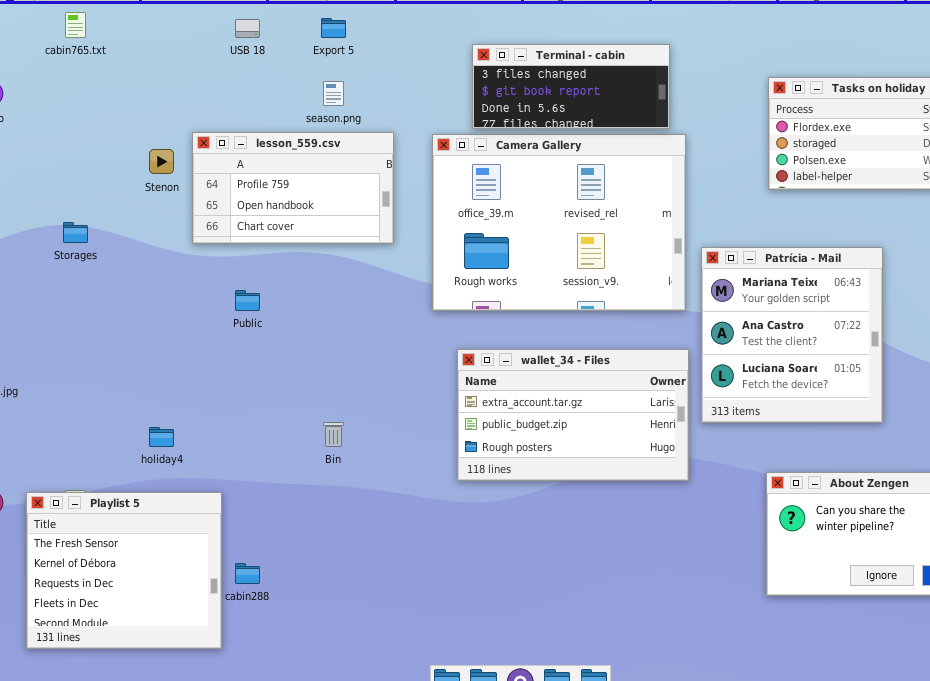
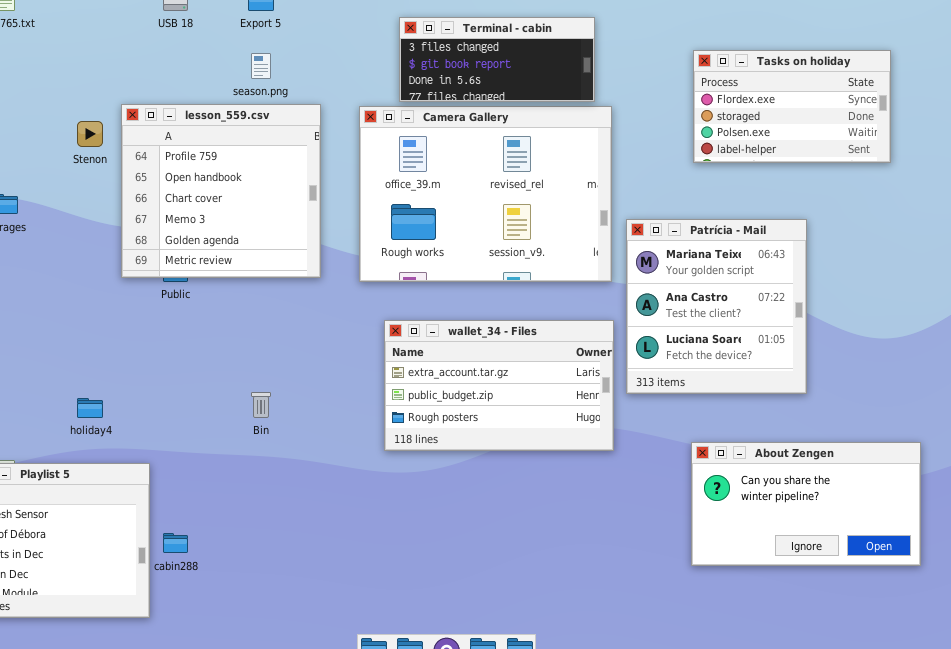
lesson_559.csv: [192,132,394,244] -> [121,104,321,278], resized

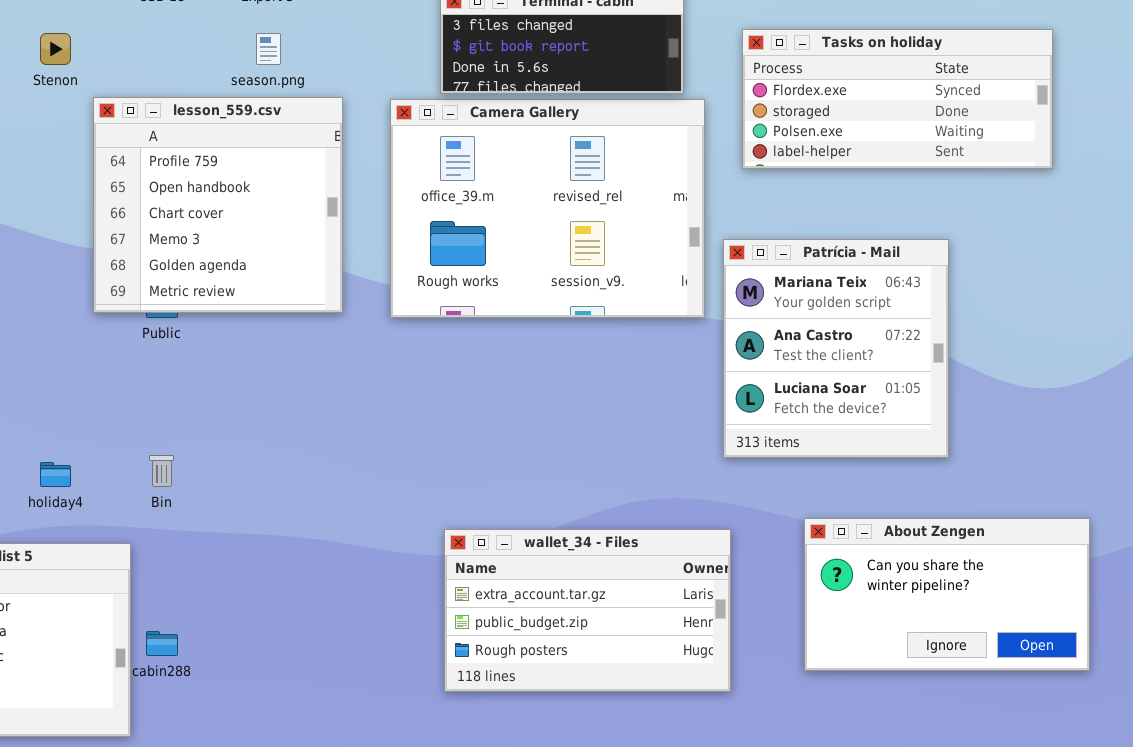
Tasks on holiday: [693,50,891,163] -> [742,29,1053,169], resized
Stenon: [77,121,103,147] -> [40,33,71,65], moved
wallet_34 - Files: [384,320,614,451] -> [444,529,731,692], moved
Bin: [251,392,271,418] -> [149,455,174,487], moved

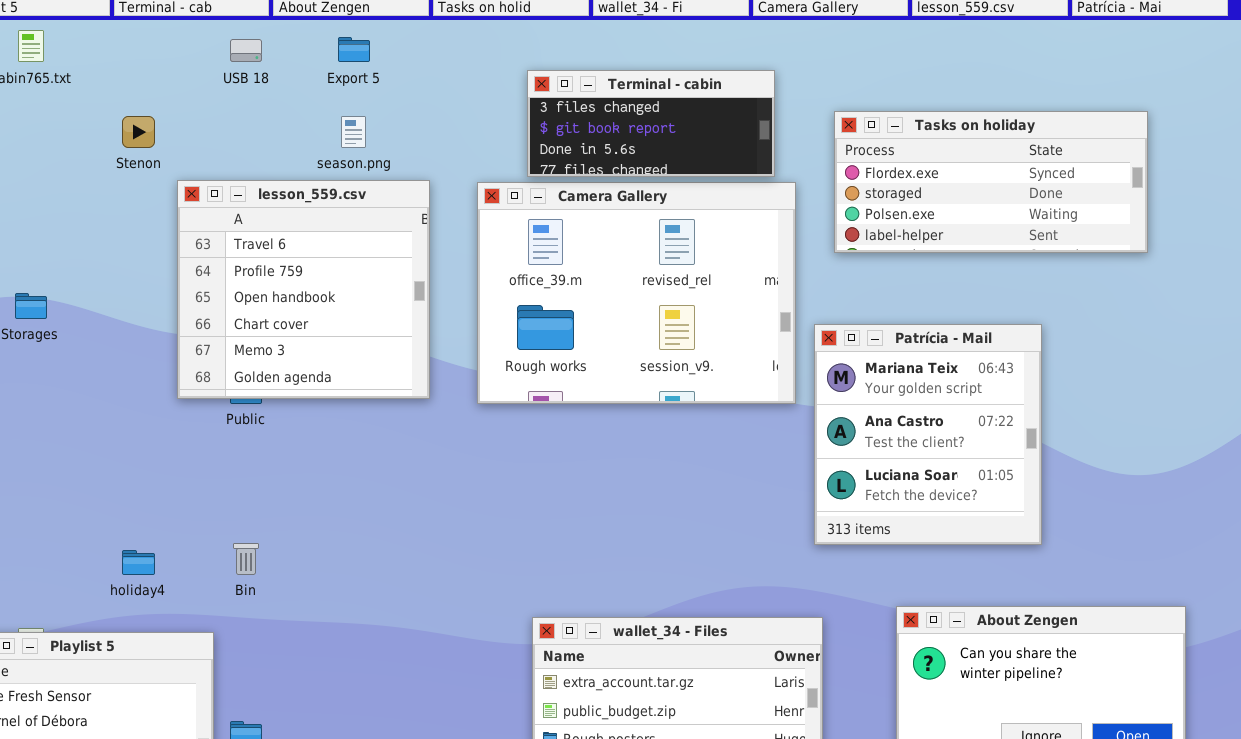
lesson_559.csv: [93,97,343,313] -> [177,180,430,399], scrolled up 1 row

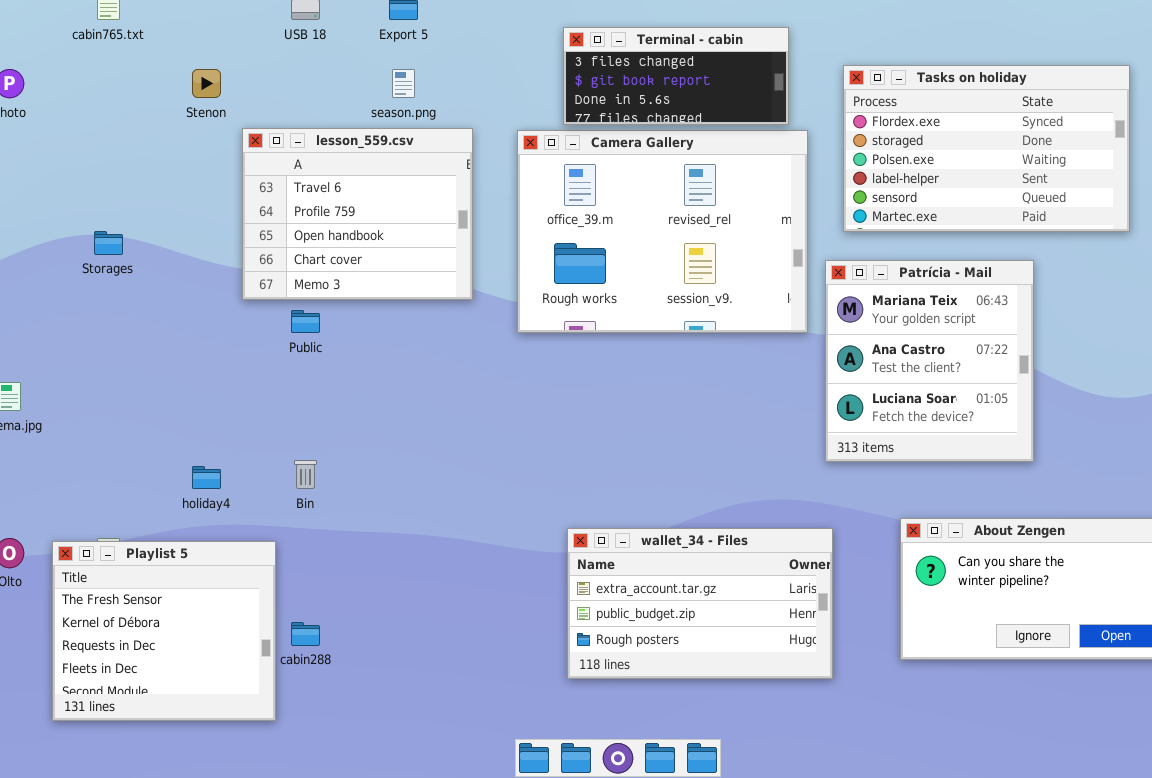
Tasks on holiday: [834,111,1148,253] -> [843,65,1130,232], resized
lesson_559.csv: [177,180,430,399] -> [242,128,473,300], resized

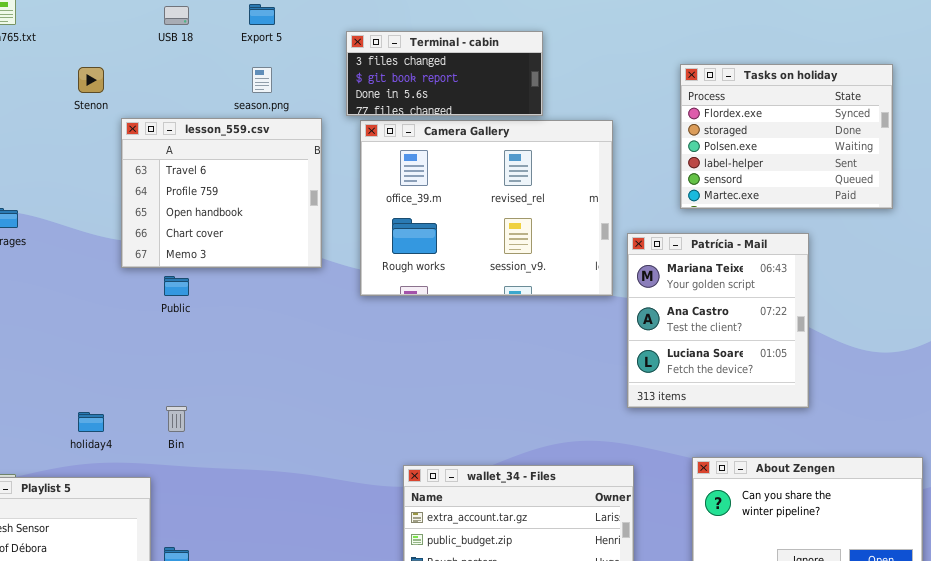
Terminal - cabin: [563,27,789,125] -> [346,31,543,116], moved
Tasks on holiday: [843,65,1130,232] -> [680,64,893,209], resized

